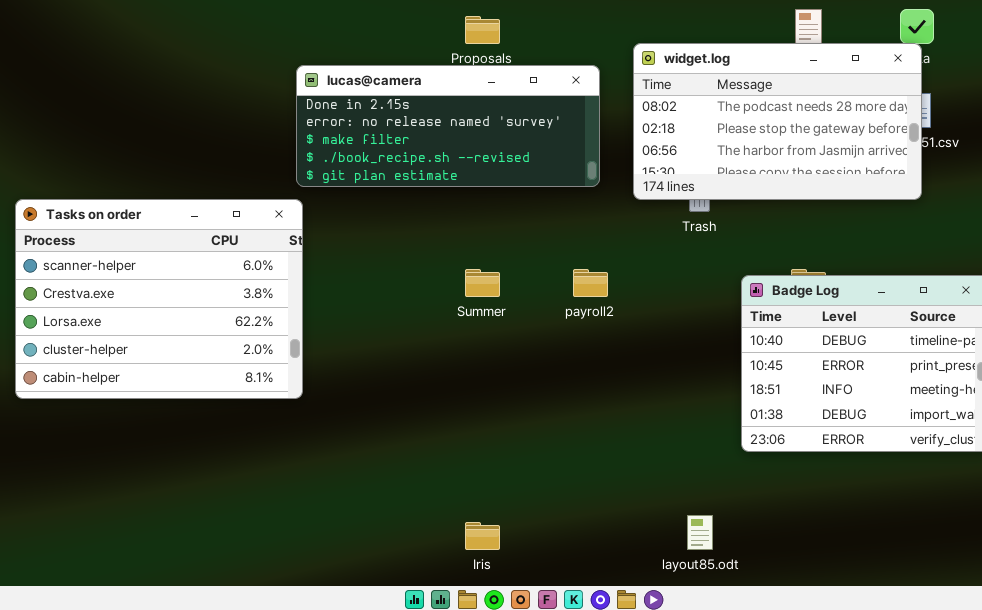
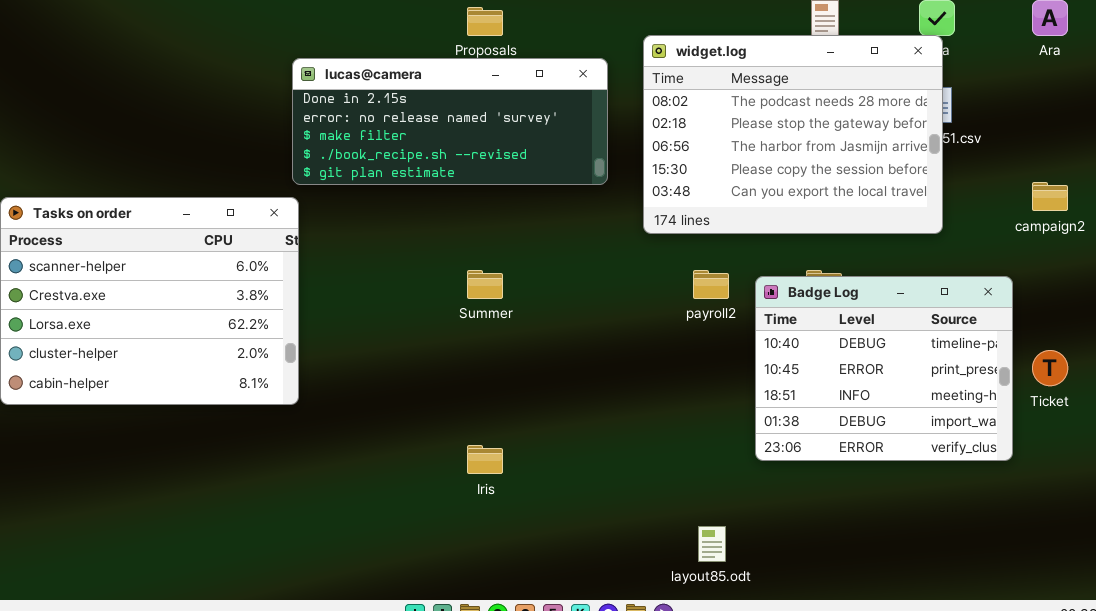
widget.log: [633,43,922,200] -> [643,35,943,234], resized
payroll2: [573,269,608,297] -> [693,270,729,299], moved
Iris: [465,522,500,550] -> [467,445,503,474], moved

